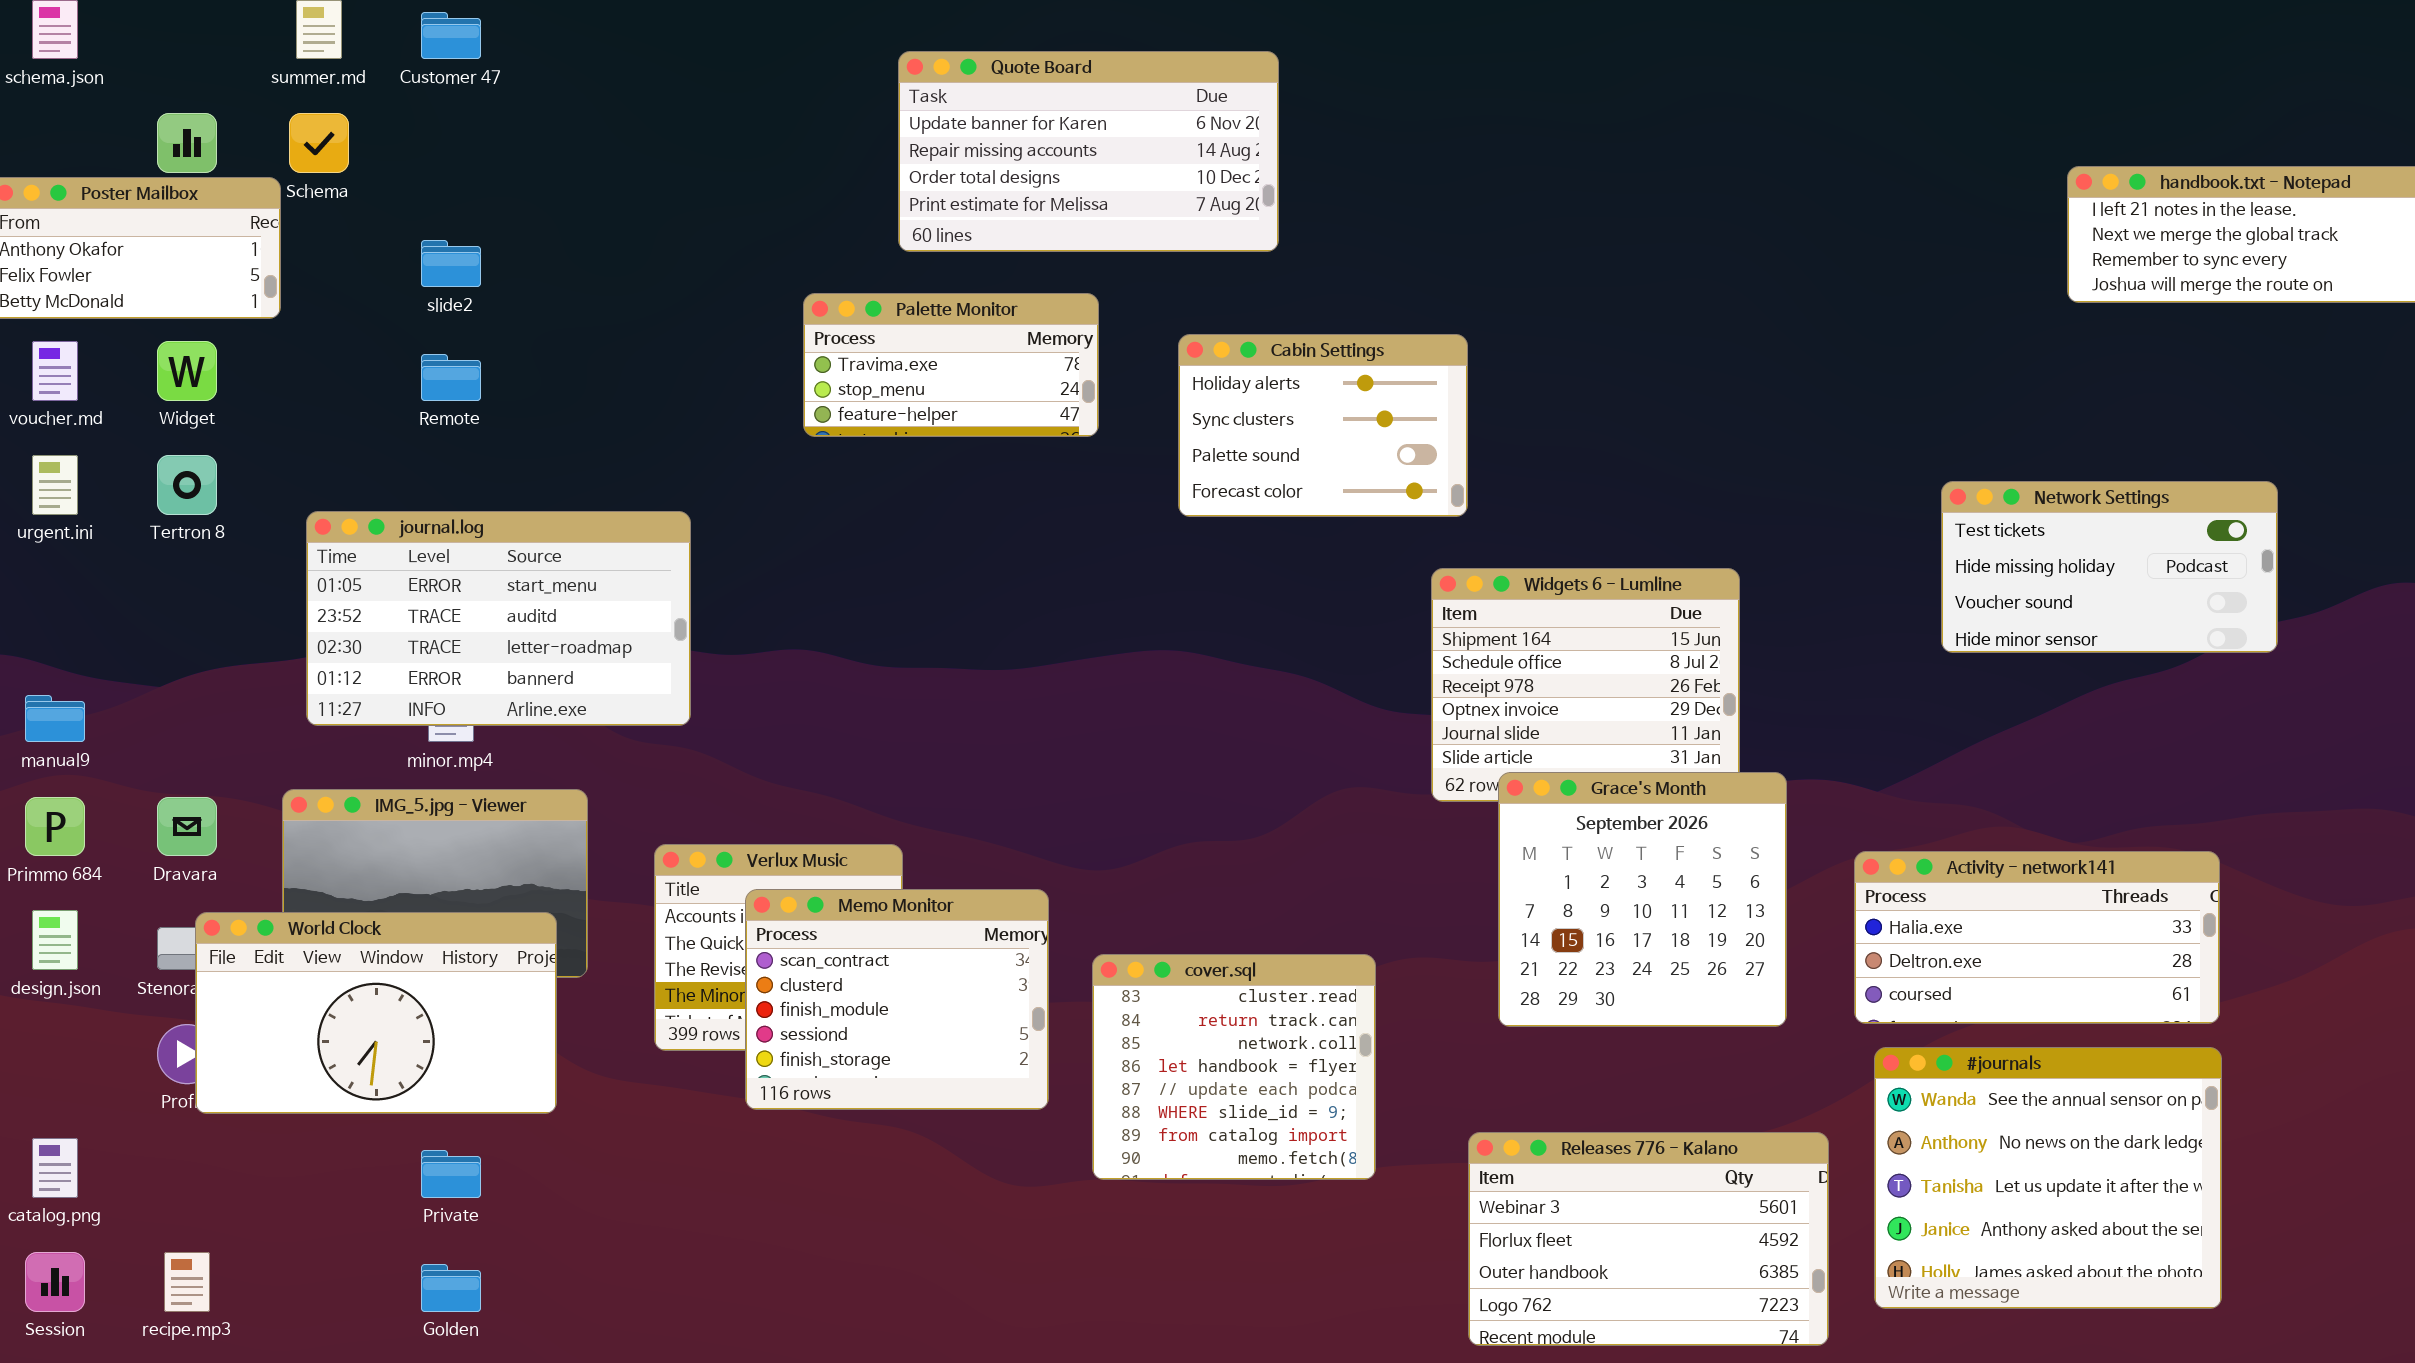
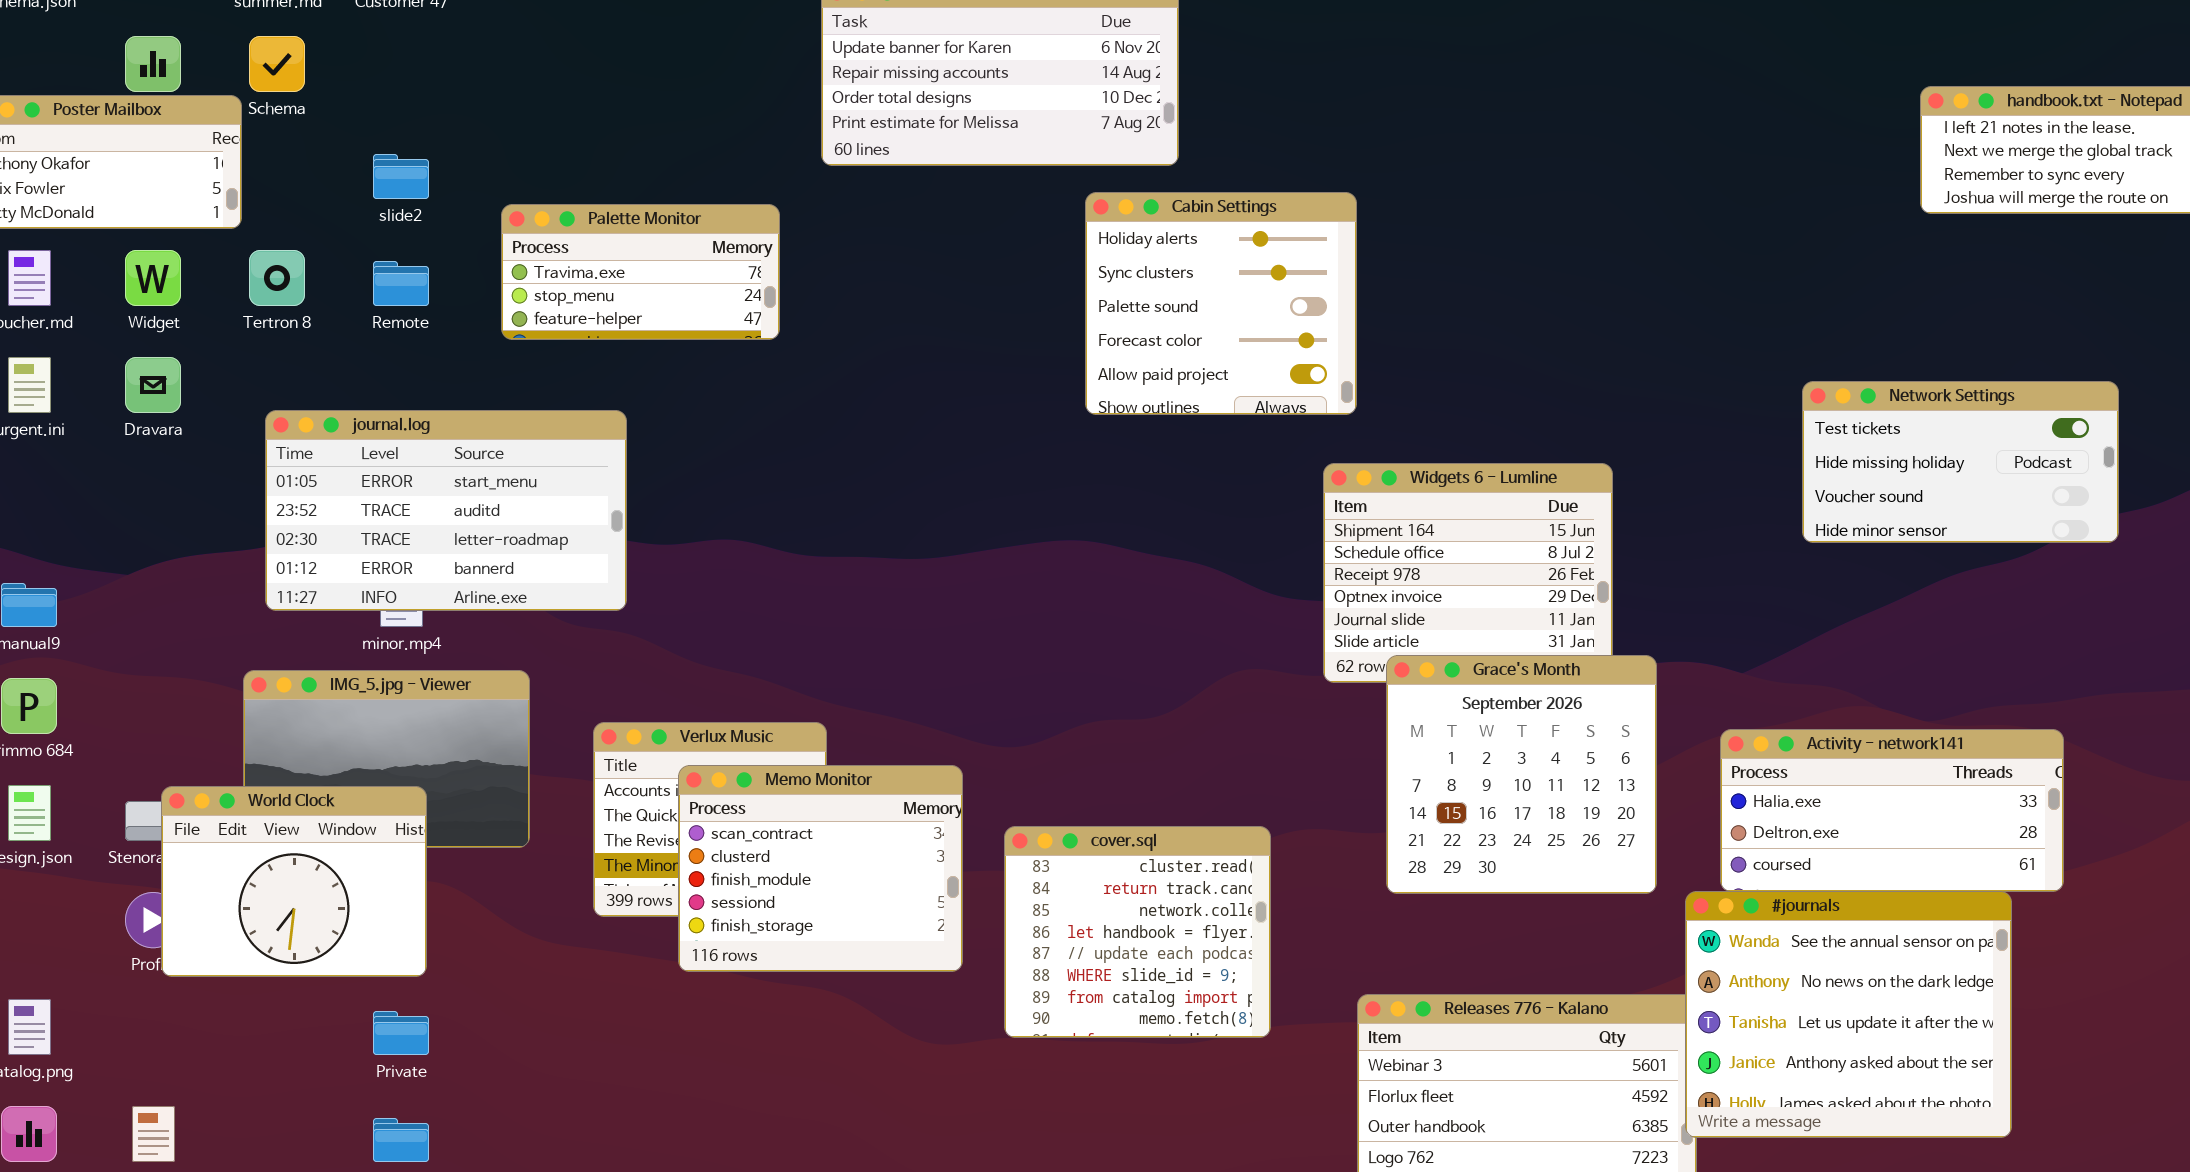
Palette Monitor: [803,293,1099,437] -> [501,204,780,340], moved
Cabin Settings: [1178,334,1468,517] -> [1085,192,1357,415], resized
Tertron 8: [157,455,217,515] -> [249,250,305,306], moved
Dravara: [157,797,217,856] -> [125,357,181,413], moved
World Clock: [195,912,557,1114] -> [161,786,427,977], resized
#journals: [1874,1047,2222,1309] -> [1685,891,2012,1138], moved

